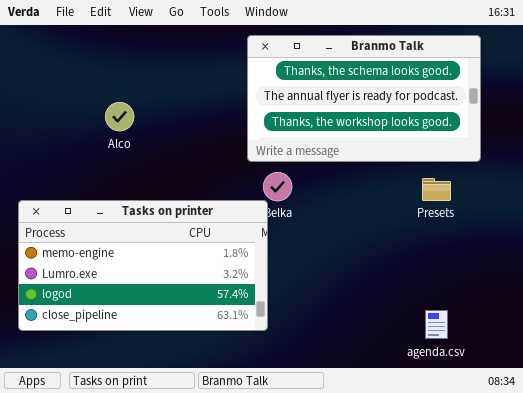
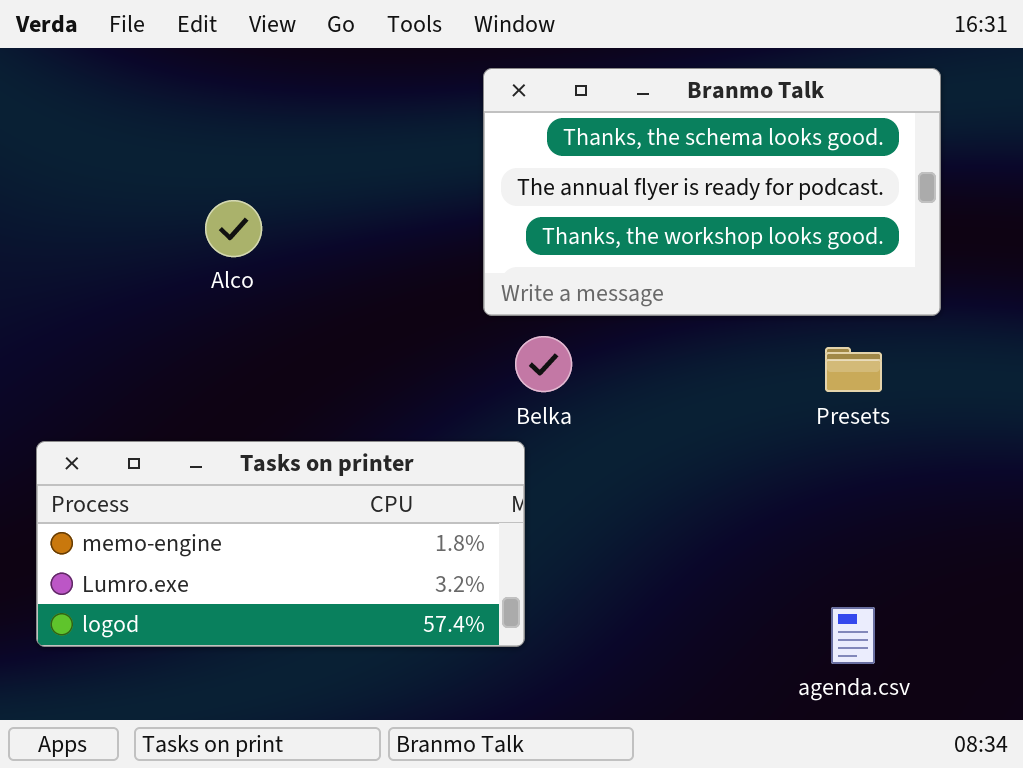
Tasks on printer: [18,200,268,331] -> [36,441,525,647], resized

